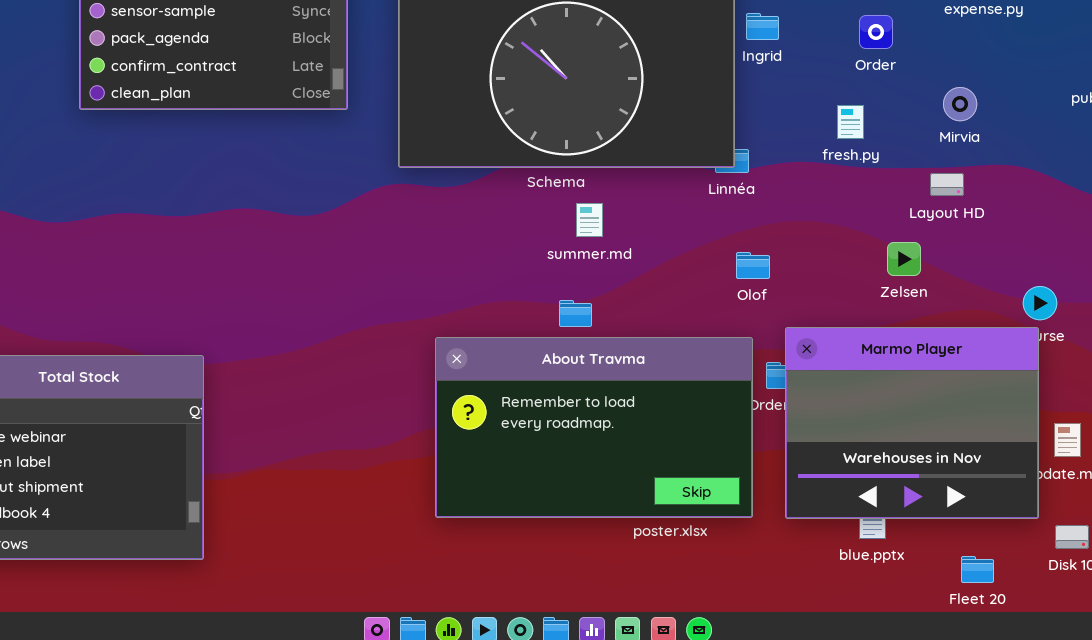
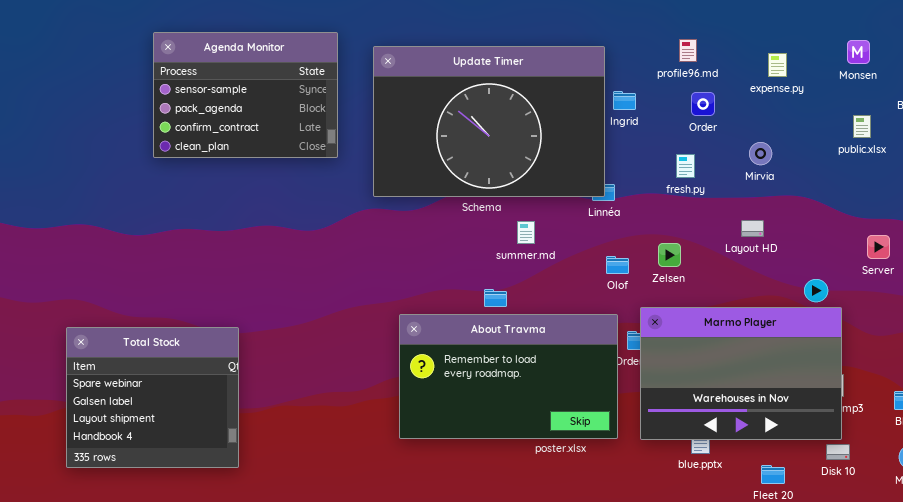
Layout HD: [930,173,964,196] -> [741,220,764,237], moved
summer.md: [576,203,603,237] -> [517,221,535,244], moved
Zelsen: [887,242,921,276] -> [658,243,681,267], moved
Marmo Player: [785,327,1039,519] -> [640,307,842,440], resized

